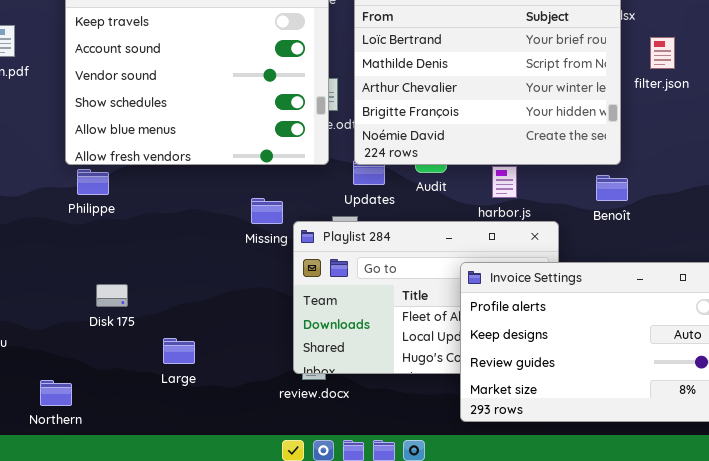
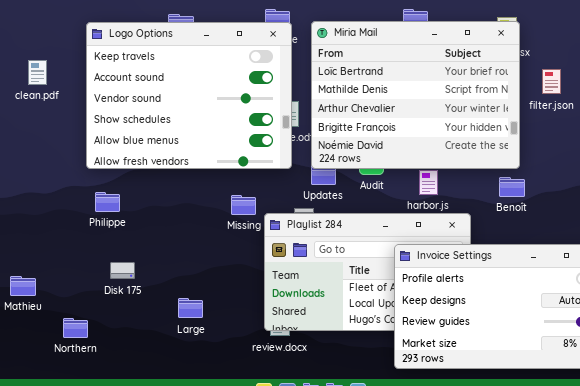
Philippe: [77,169,109,195] -> [95,192,120,212], moved
Large: [163,338,195,364] -> [178,298,203,318], moved
Northern: [40,380,72,406] -> [63,318,88,338], moved

